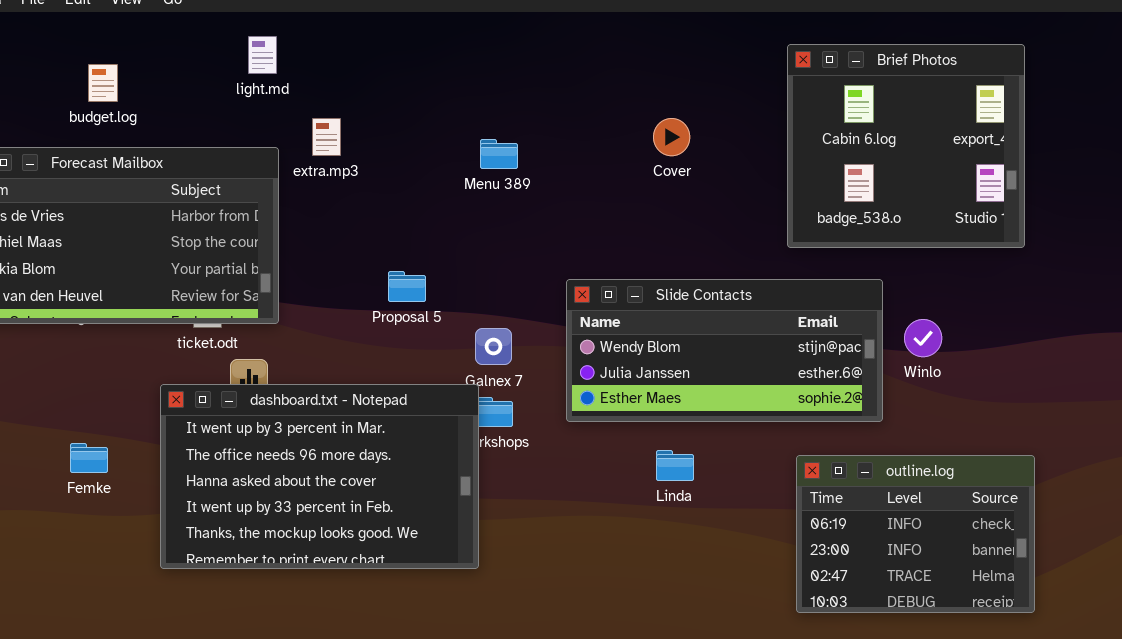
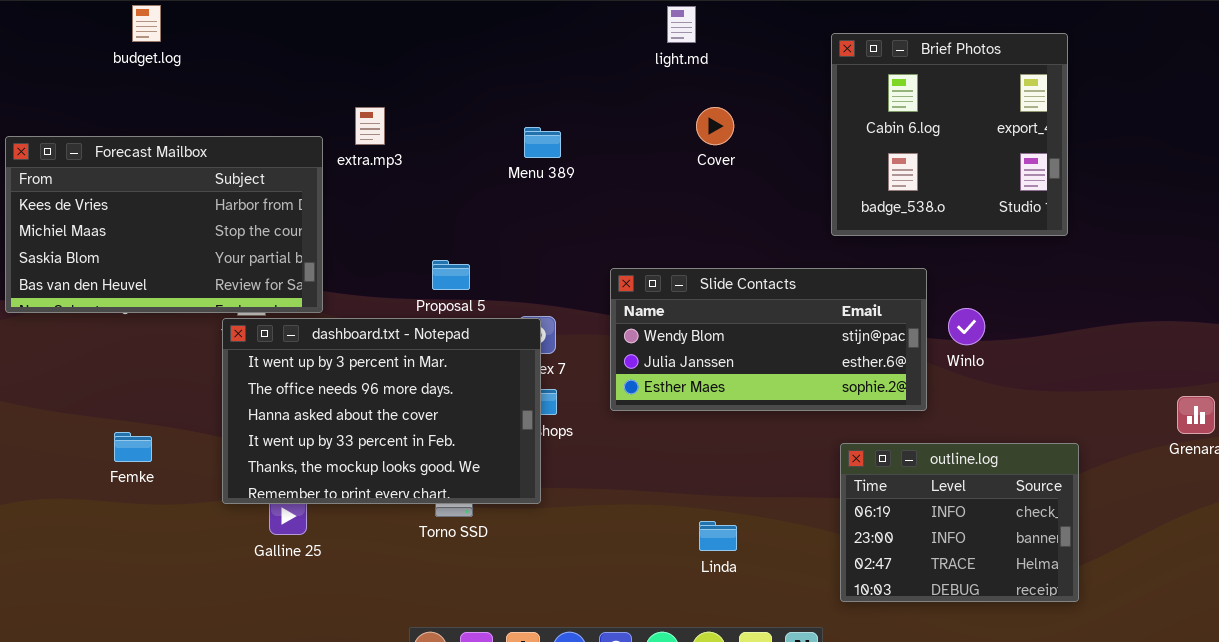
light.md: [248,36,277,74] -> [667,6,696,43], moved
budget.log: [88,64,118,102] -> [132,5,161,42], moved
dashboard.txt - Notepad: [160,384,479,569] -> [222,318,541,504], moved
Linda: [656,450,694,481] -> [699,521,737,551], moved

